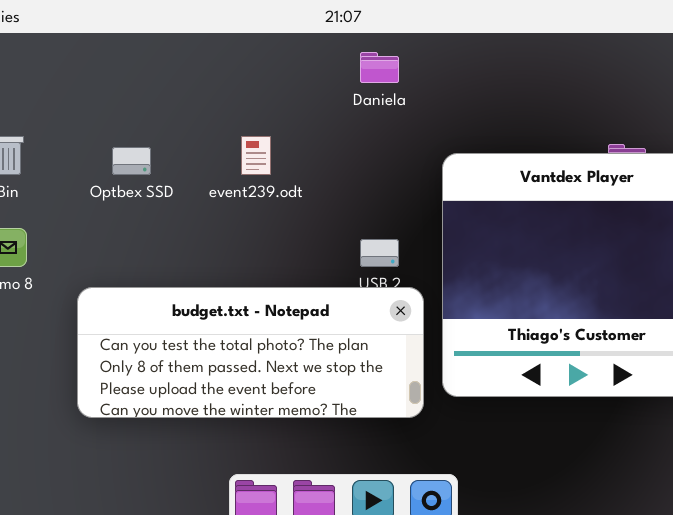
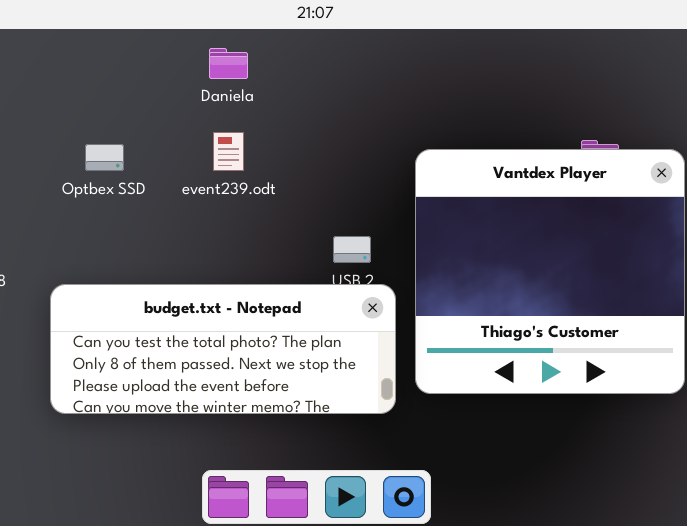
Daniela: [360,52,399,83] -> [209,48,248,79], moved

